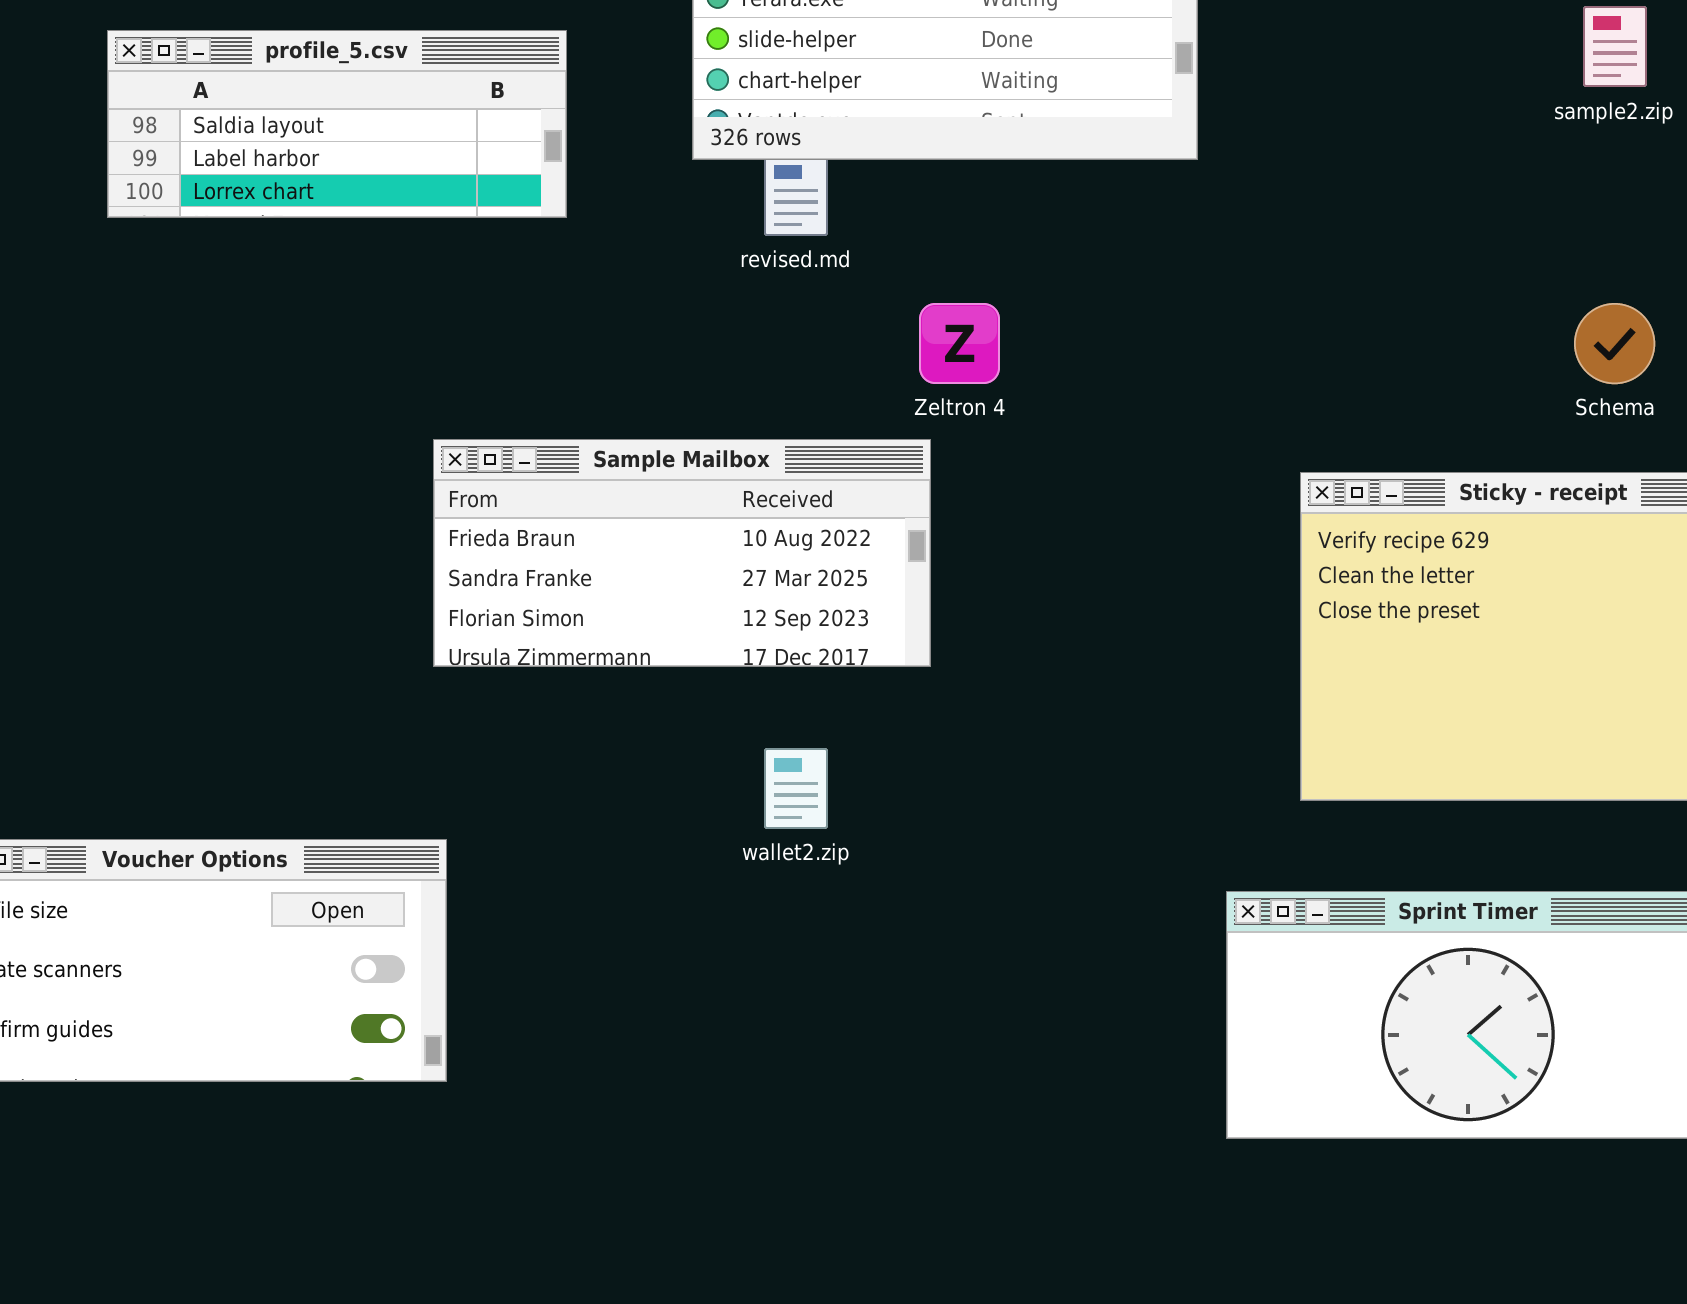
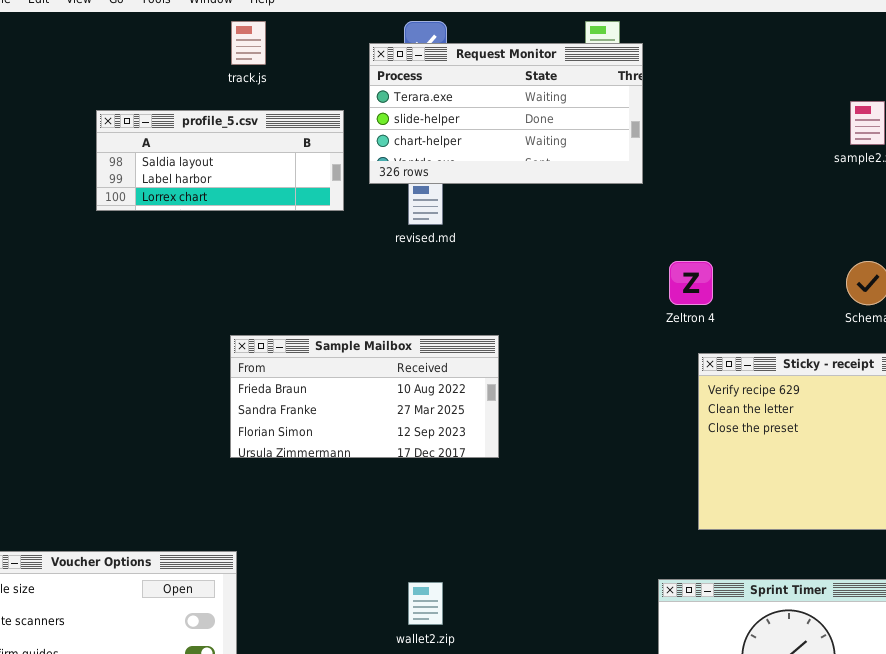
profile_5.csv: [107,30,567,218] -> [96,110,344,211], moved
Zeltron 4: [919,303,1000,384] -> [669,261,713,305], moved
wallet2.zip: [764,748,828,829] -> [408,582,443,625], moved

